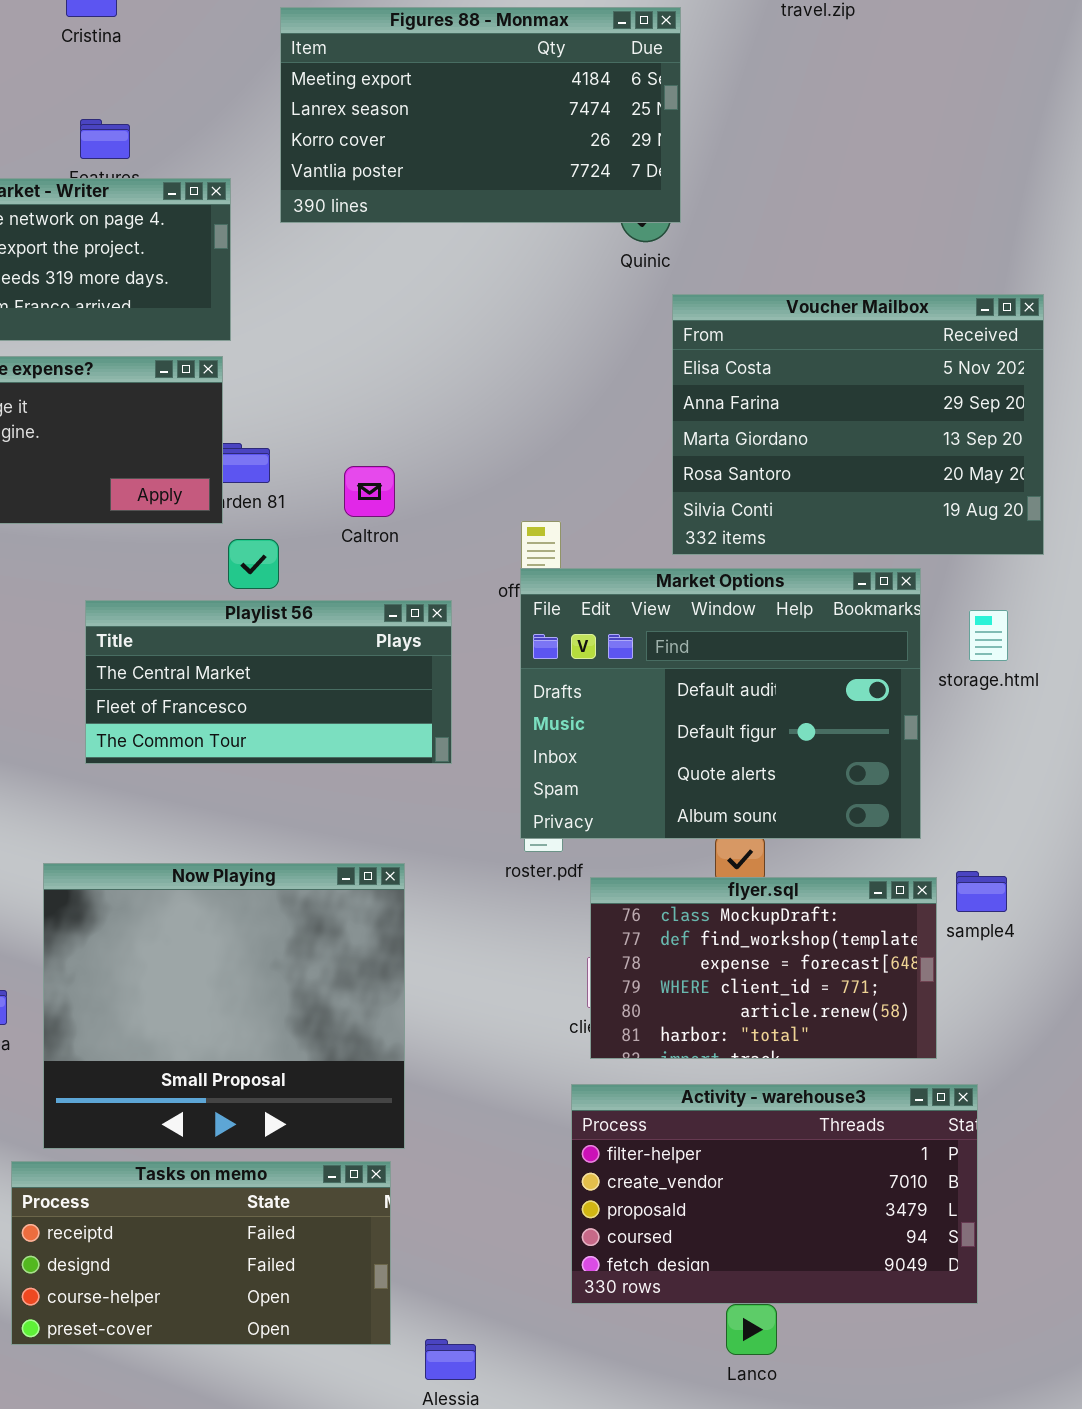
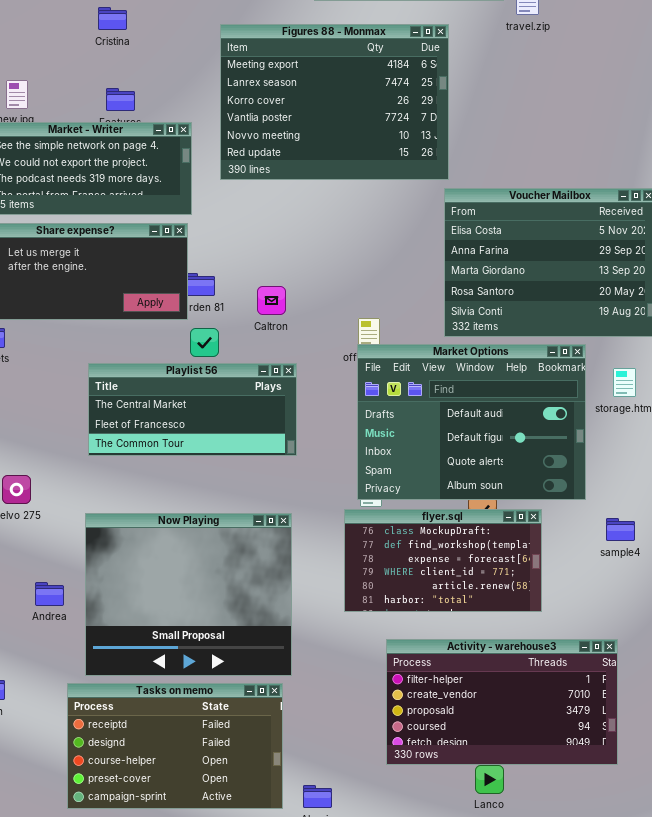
Figures 88 - Monmax: [280,7,681,223] -> [220,24,449,180], resized
Playlist 56: [85,600,452,764] -> [88,363,297,456], moved
flyer.sql: [590,877,937,1059] -> [344,509,542,612], moved
Tasks on memo: [11,1161,391,1345] -> [67,683,283,809], resized

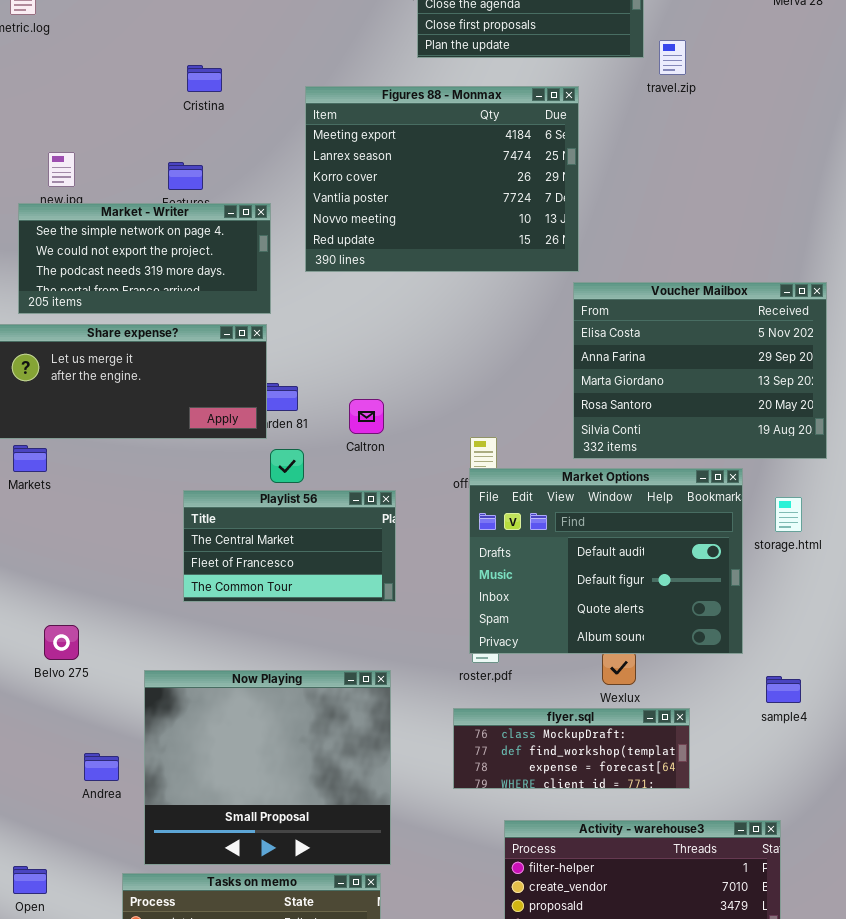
Cristina: [98,7,127,30] -> [187,65,222,92], moved
Playlist 56: [88,363,297,456] -> [183,490,396,602], resized
flyer.sql: [344,509,542,612] -> [453,708,690,789], resized

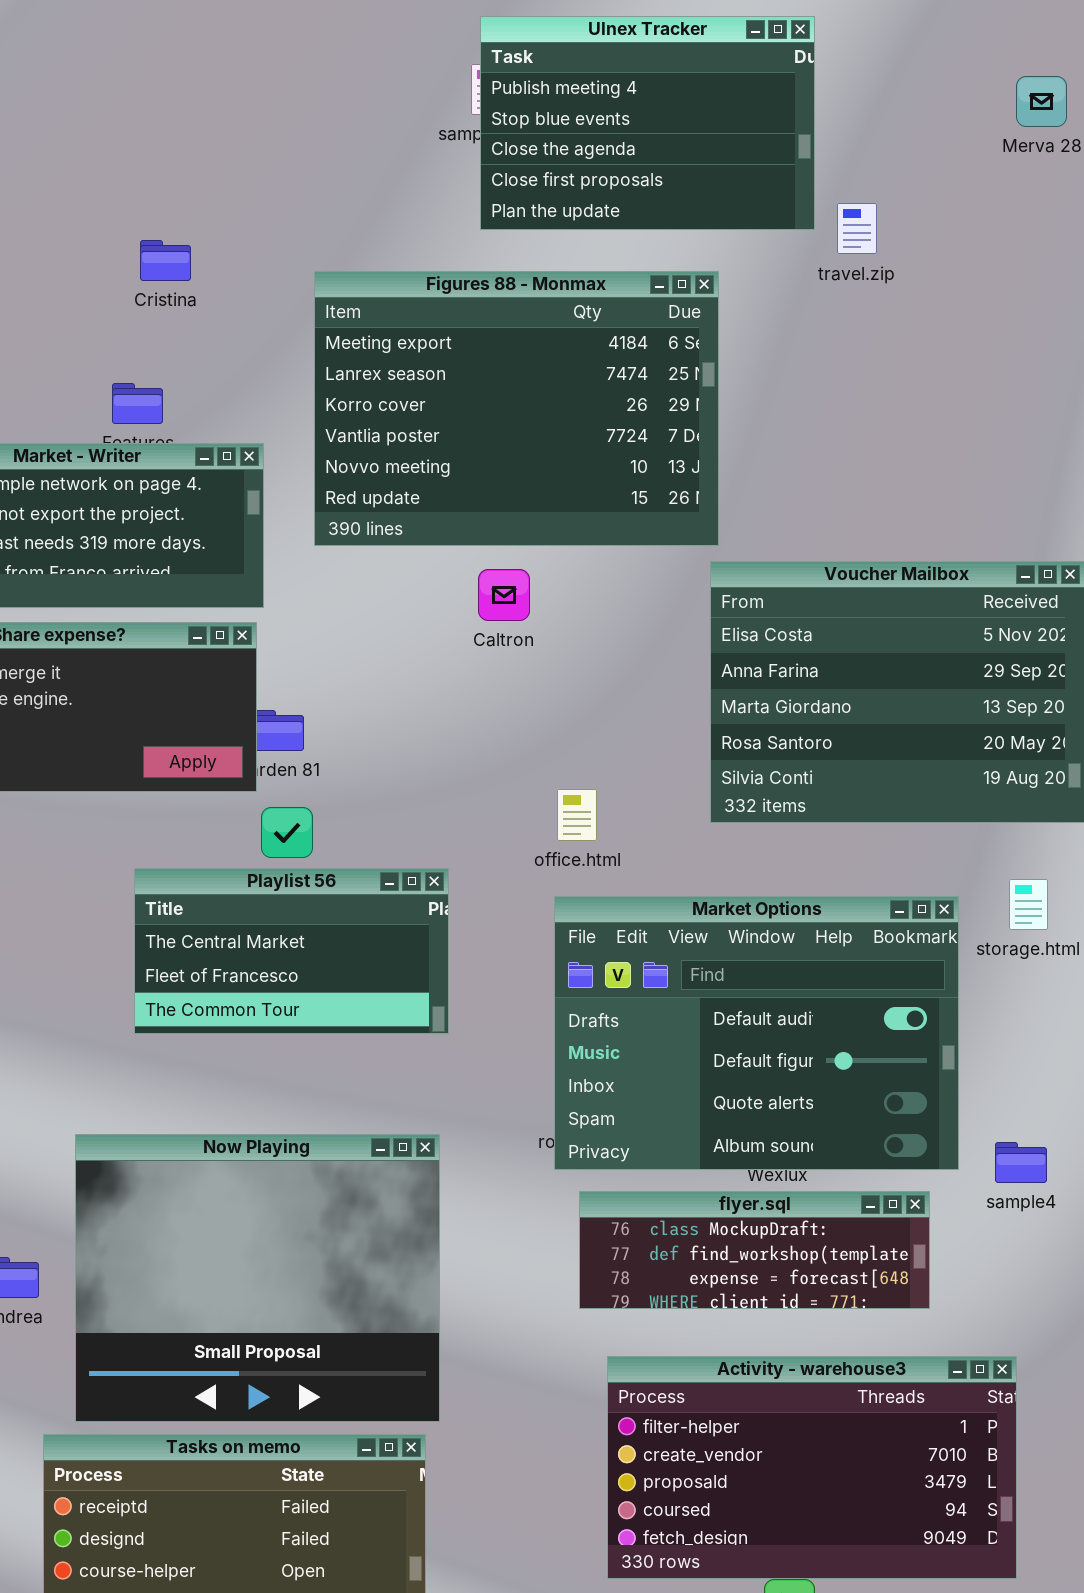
Caltron: [349,399,384,434] -> [478,569,530,621], moved
Market Options: [469,468,743,654] -> [554,896,959,1170], moved
flyer.sql: [453,708,690,789] -> [579,1191,930,1309], moved

